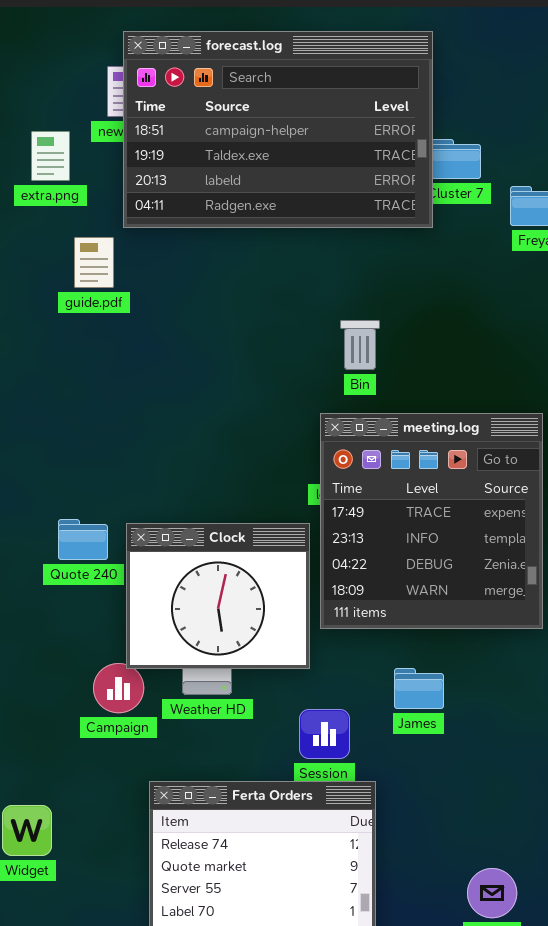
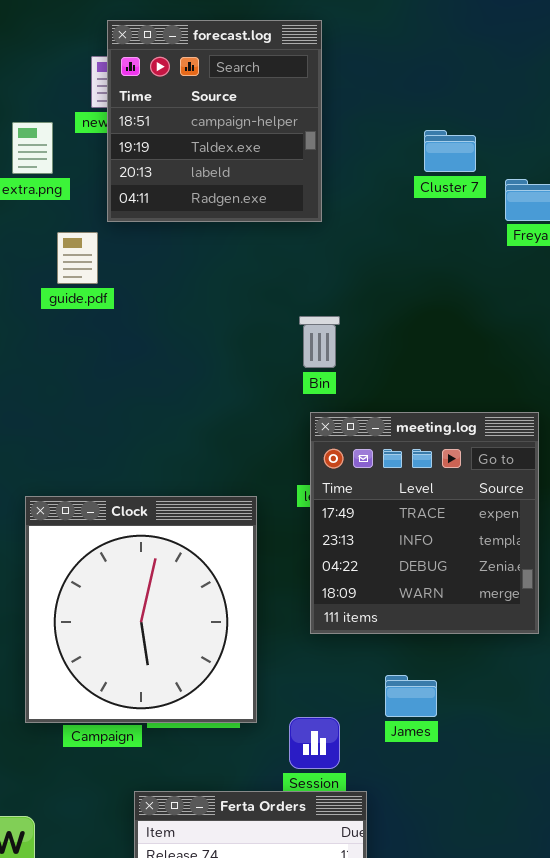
forecast.log: [123,31,433,228] -> [107,20,322,222], resized
Bin: [340,320,380,370] -> [299,316,340,368], moved
Clock: [126,523,310,669] -> [25,496,257,723], moved, resized

